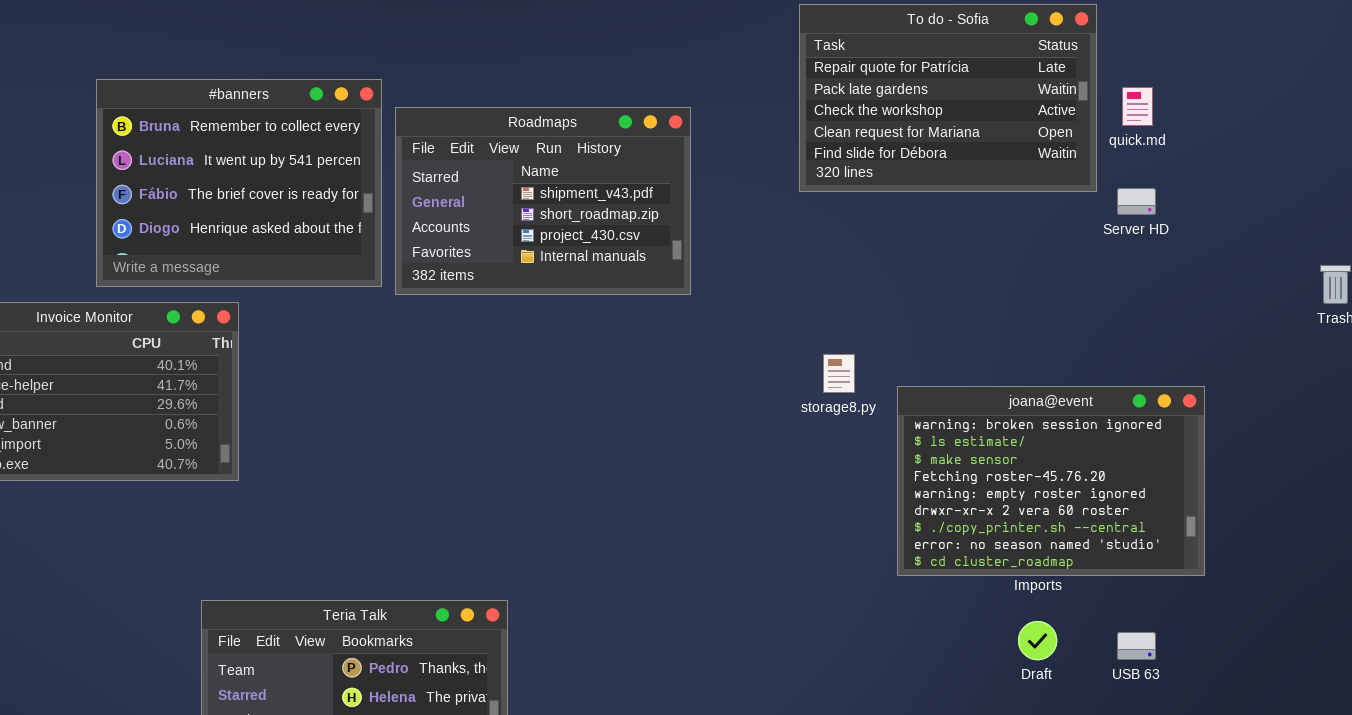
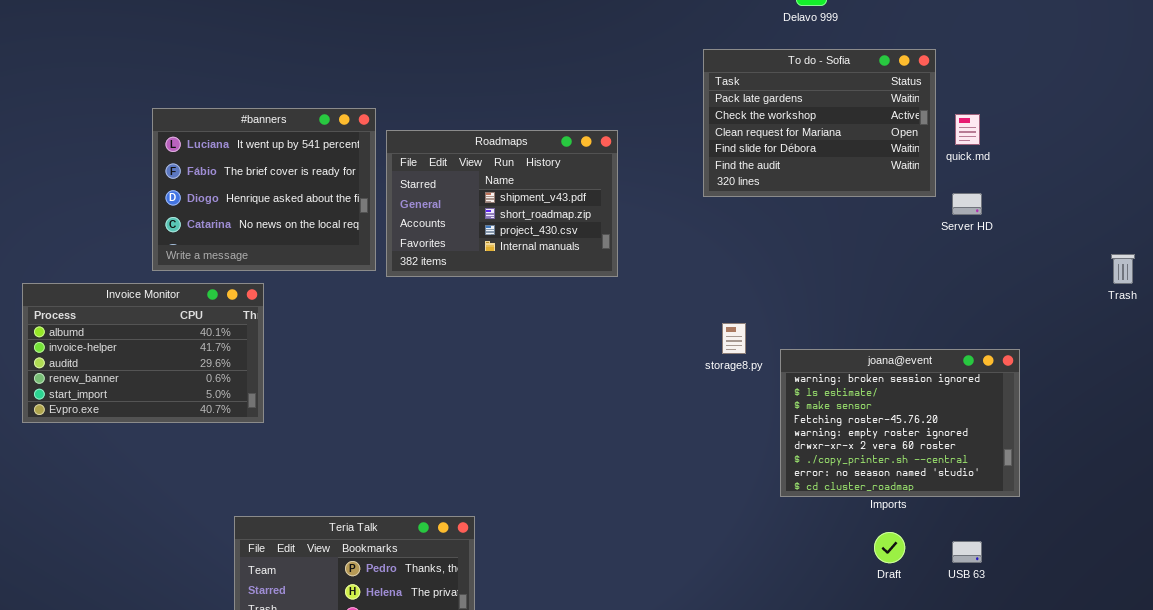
To do - Sofia: [799,4,1097,192] -> [703,49,936,197], scrolled down 1 row
#banners: [96,79,382,287] -> [152,108,376,271], scrolled down 1 row

